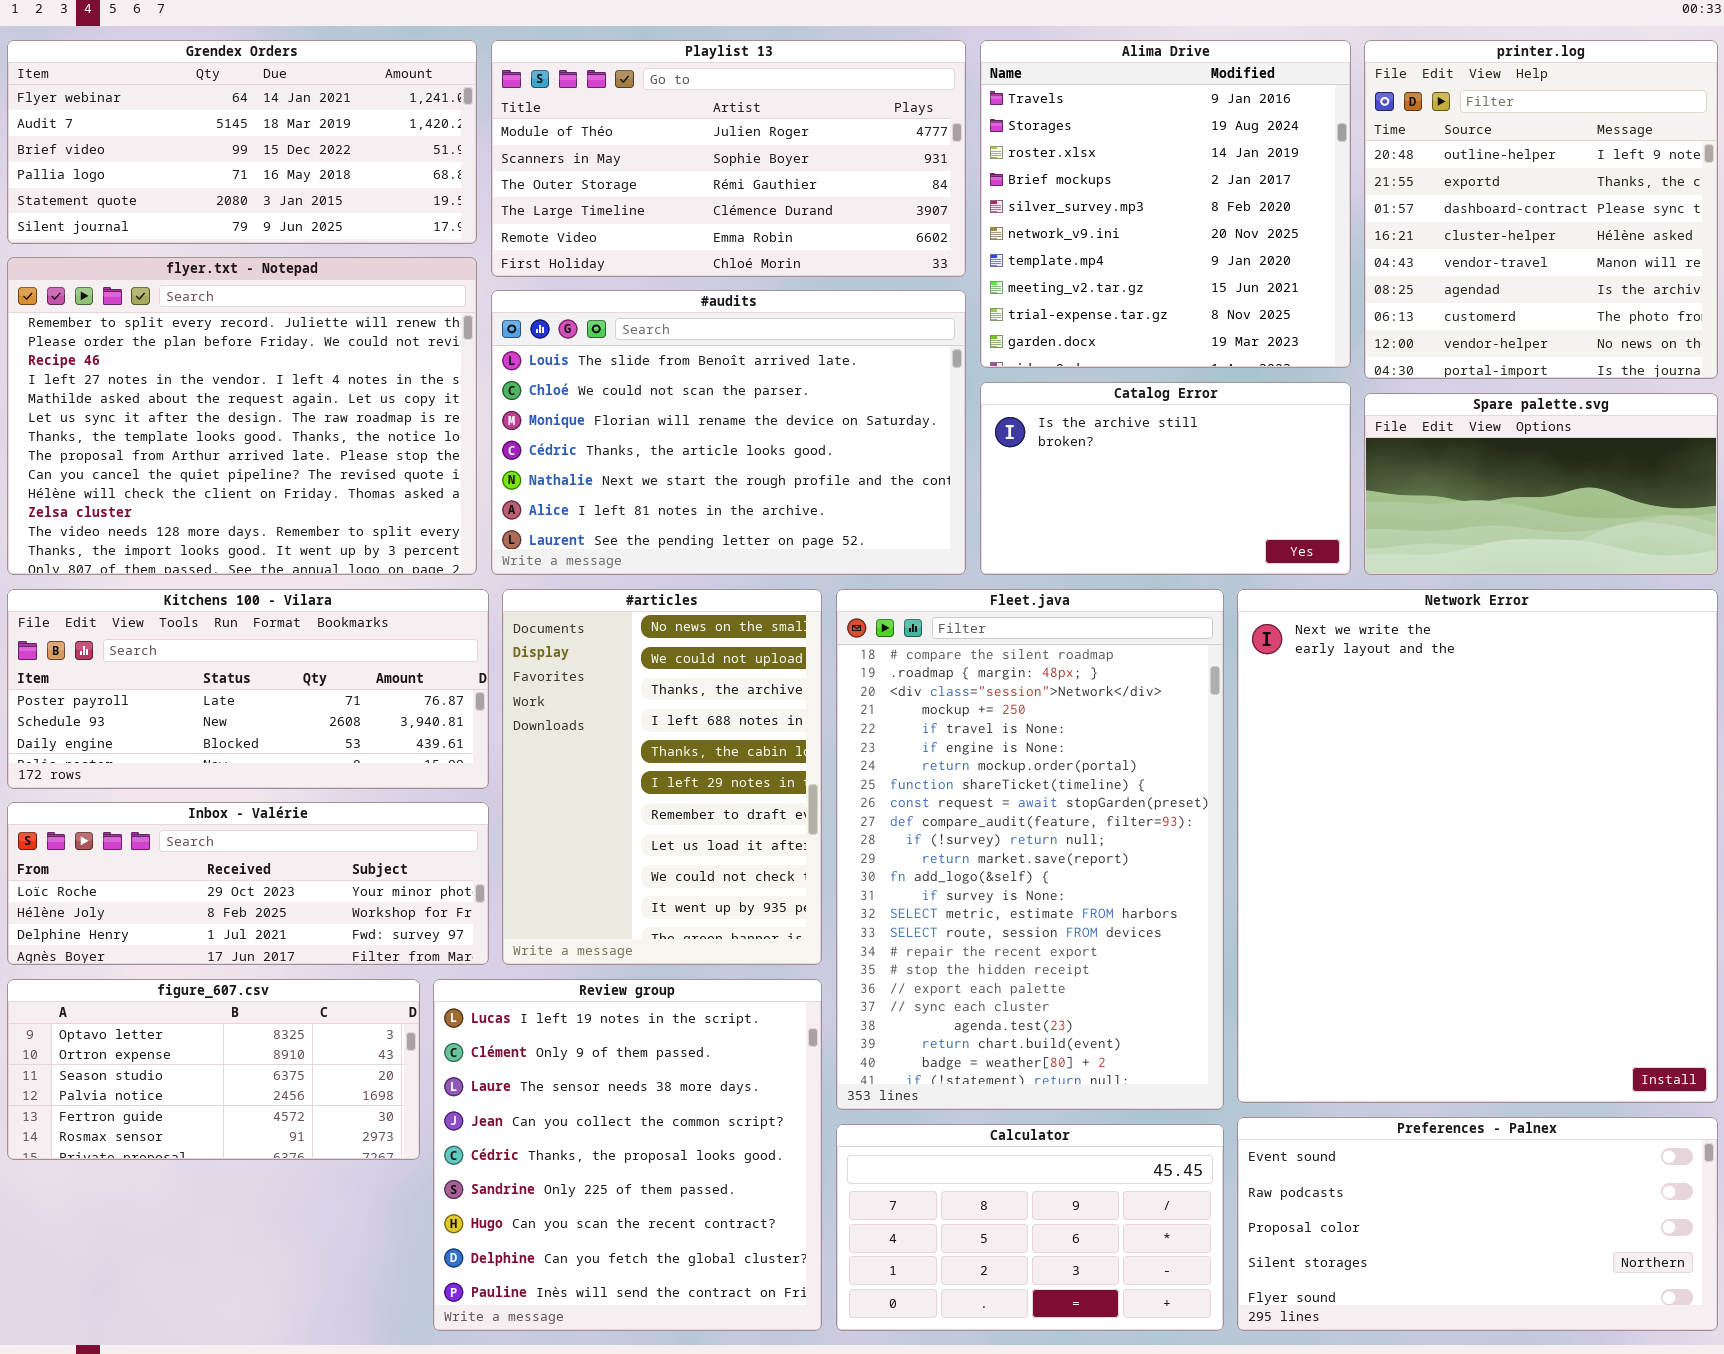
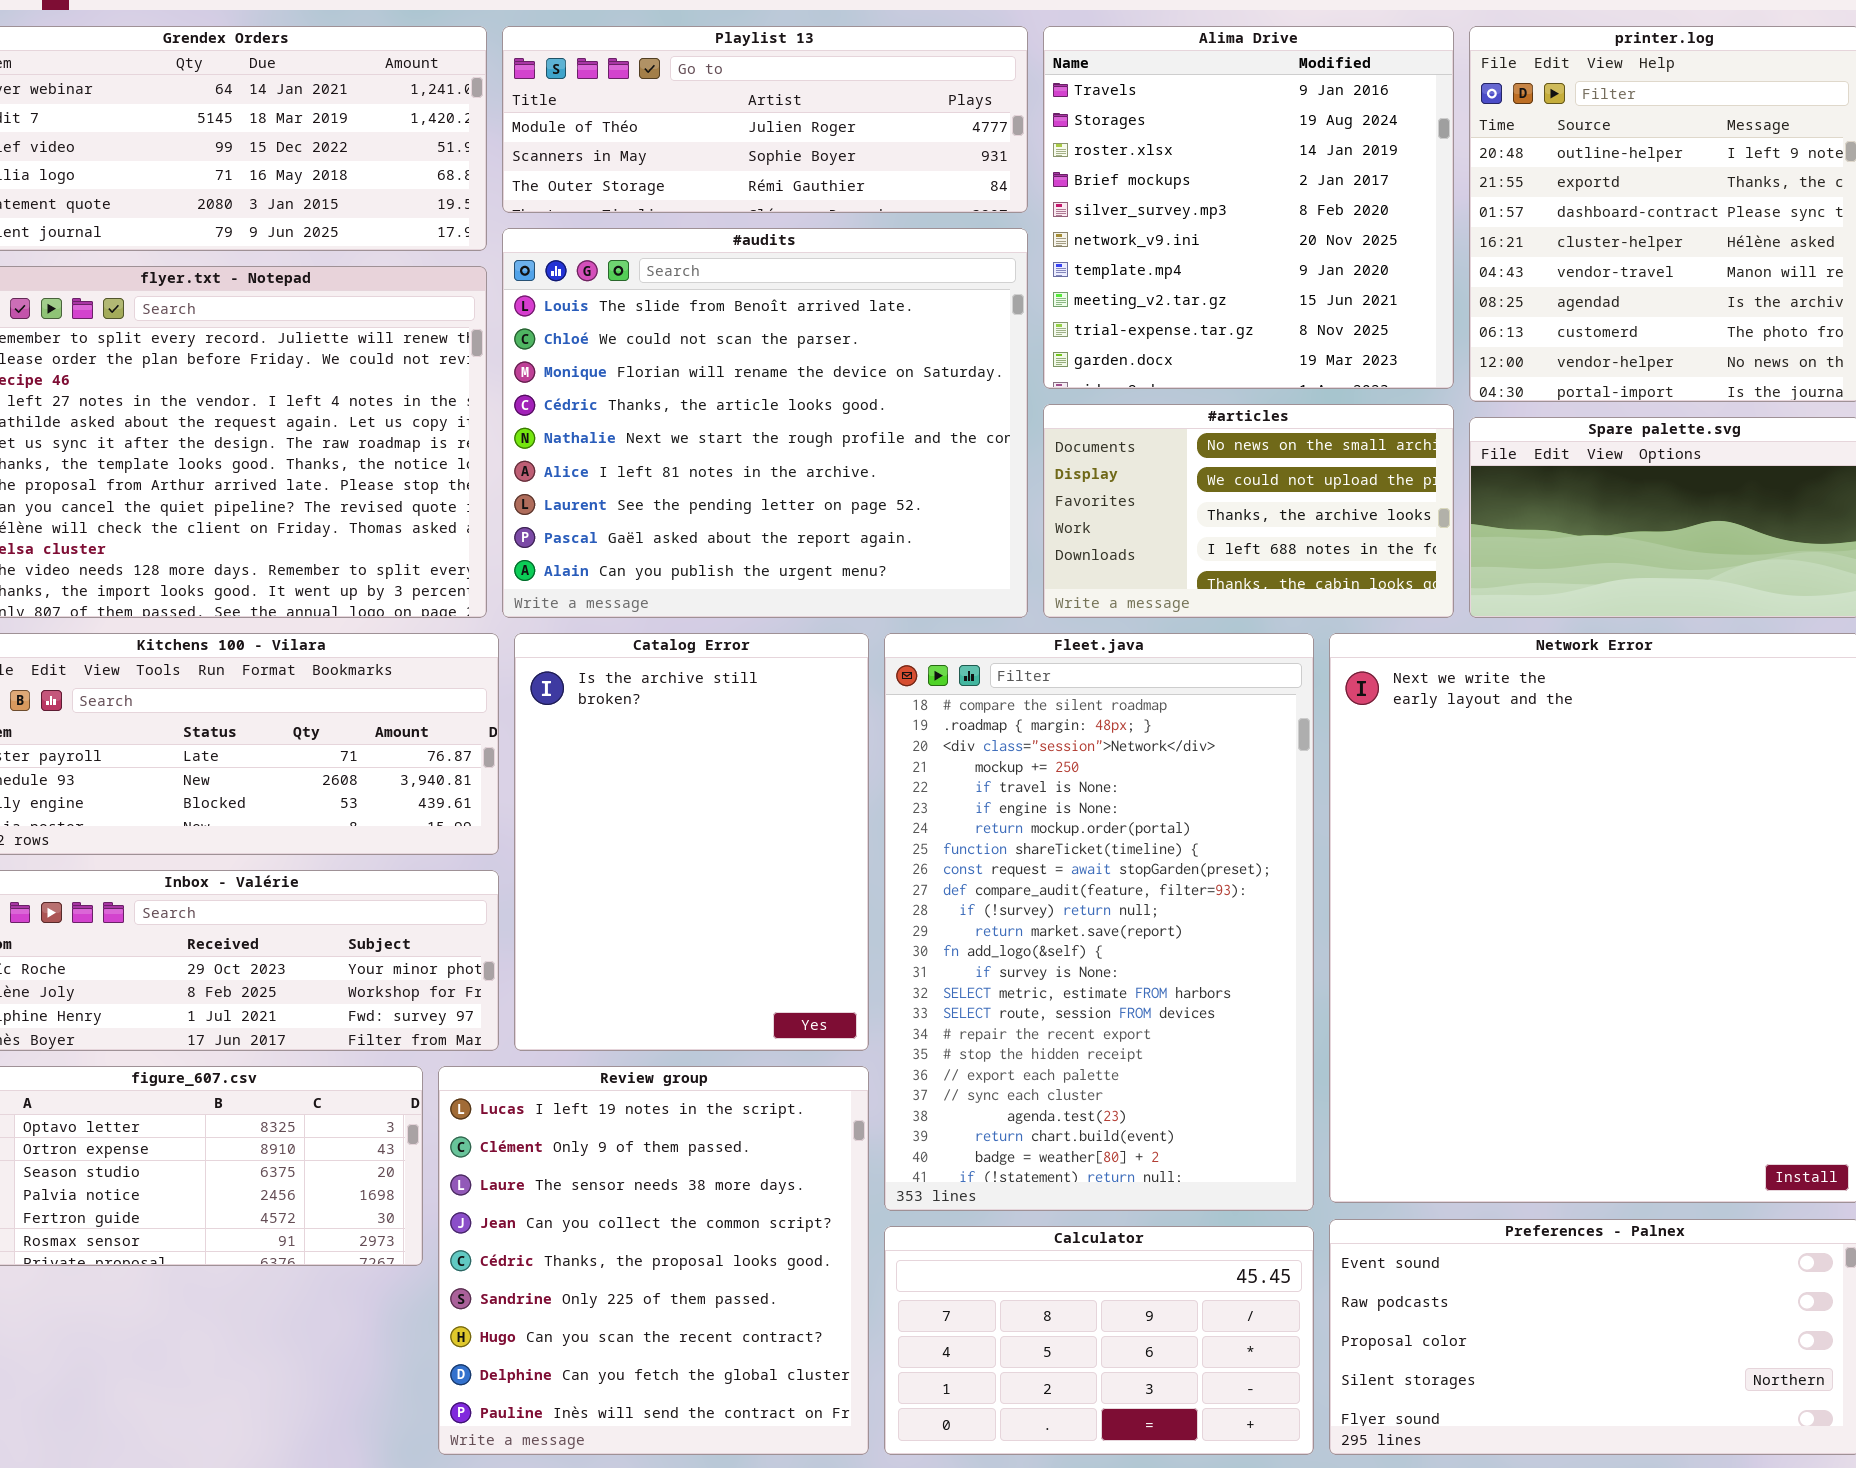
Playlist 13: [491,40,966,277] -> [502,26,1028,213], resized
#audits: [491,290,966,575] -> [502,228,1028,618], resized
Catalog Error: [980,382,1351,575] -> [514,633,869,1051], moved, resized
#articles: [502,589,822,965] -> [1043,404,1454,618], moved, resized

